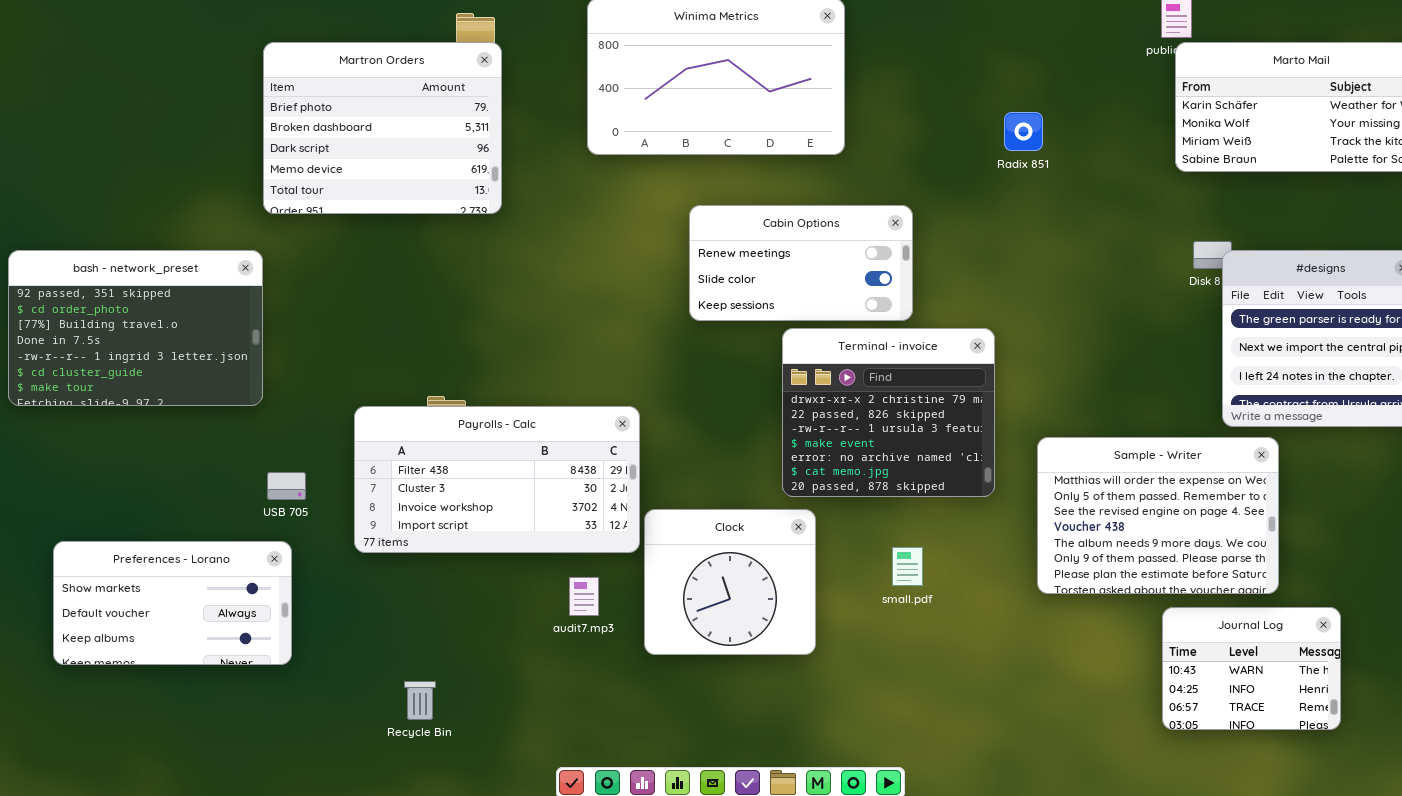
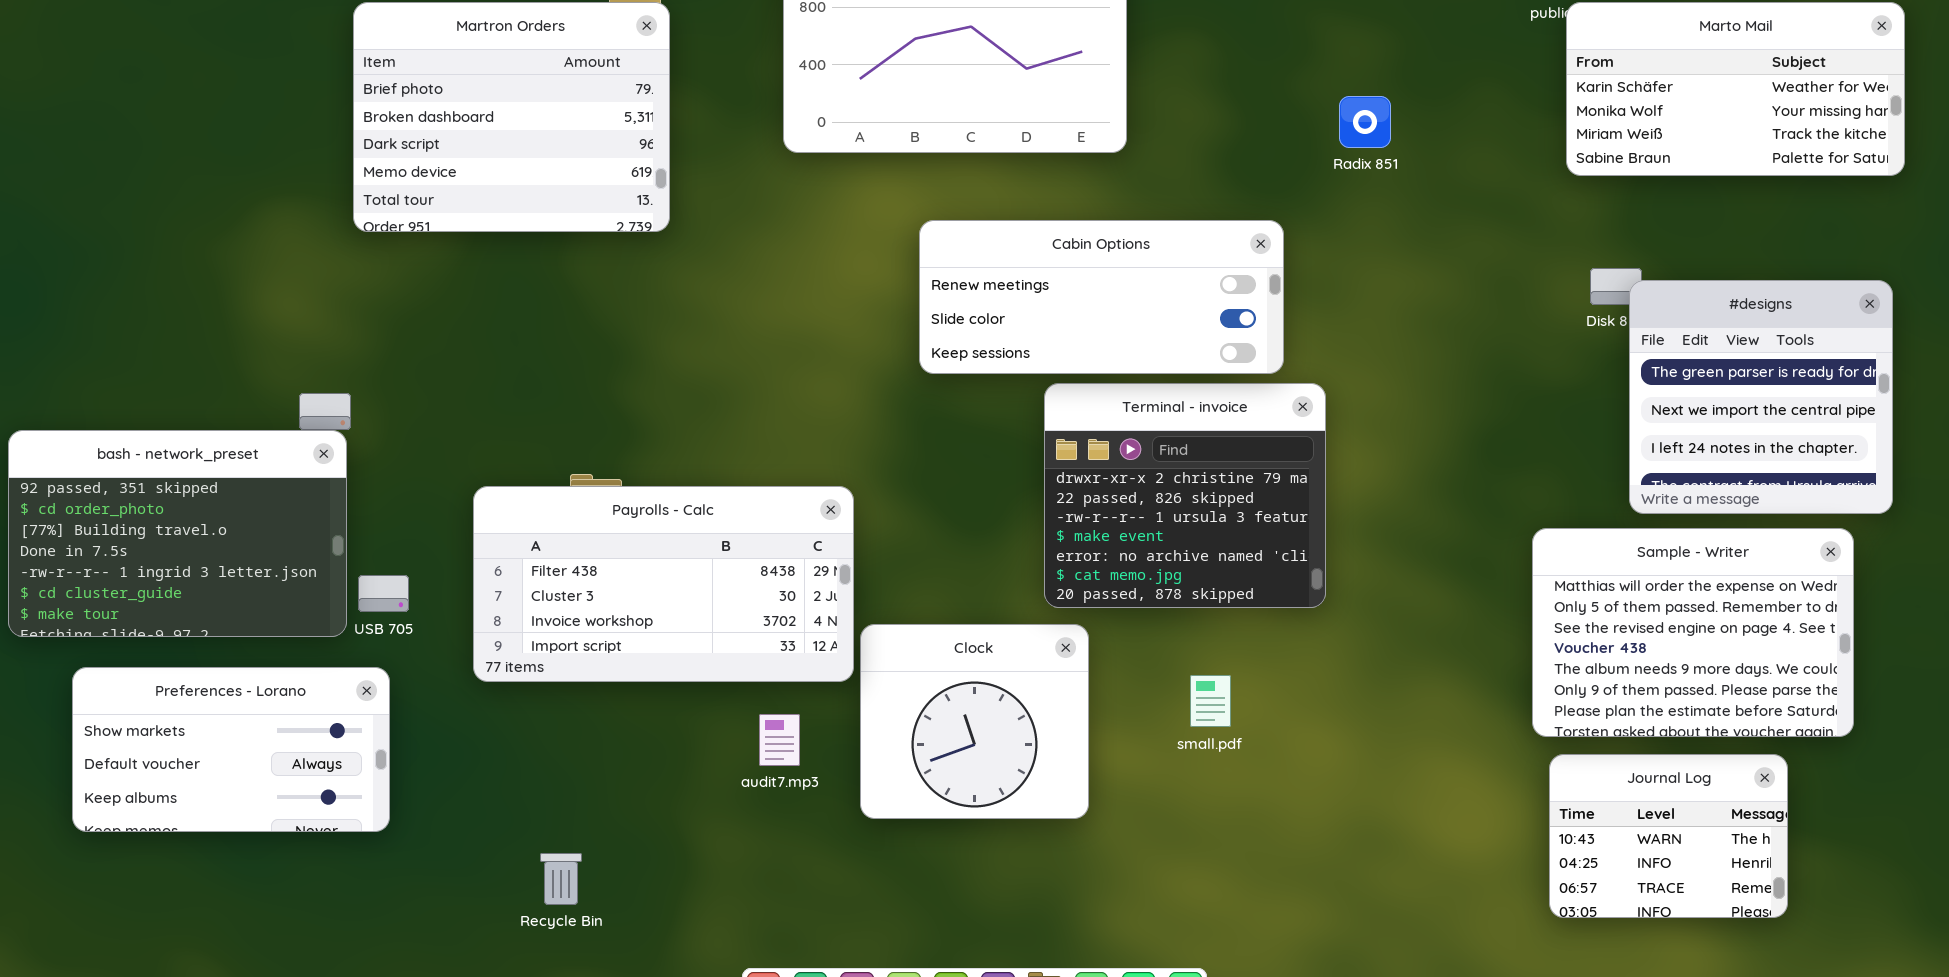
Cabin Options: [689,205,913,321] -> [919,220,1284,374], resized
bash - network_preset: [8,250,263,406] -> [8,430,347,637], moved
Sample - Writer: [1037,437,1279,594] -> [1532,528,1854,737], moved

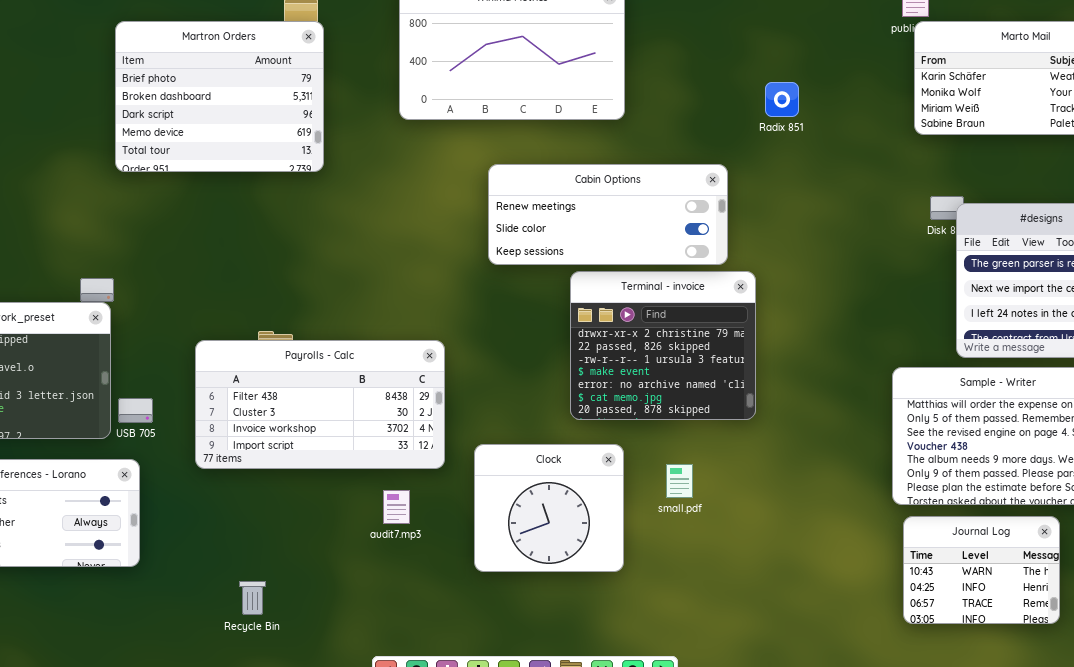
Clock: [860,624,1089,819] -> [474,444,624,572], moved

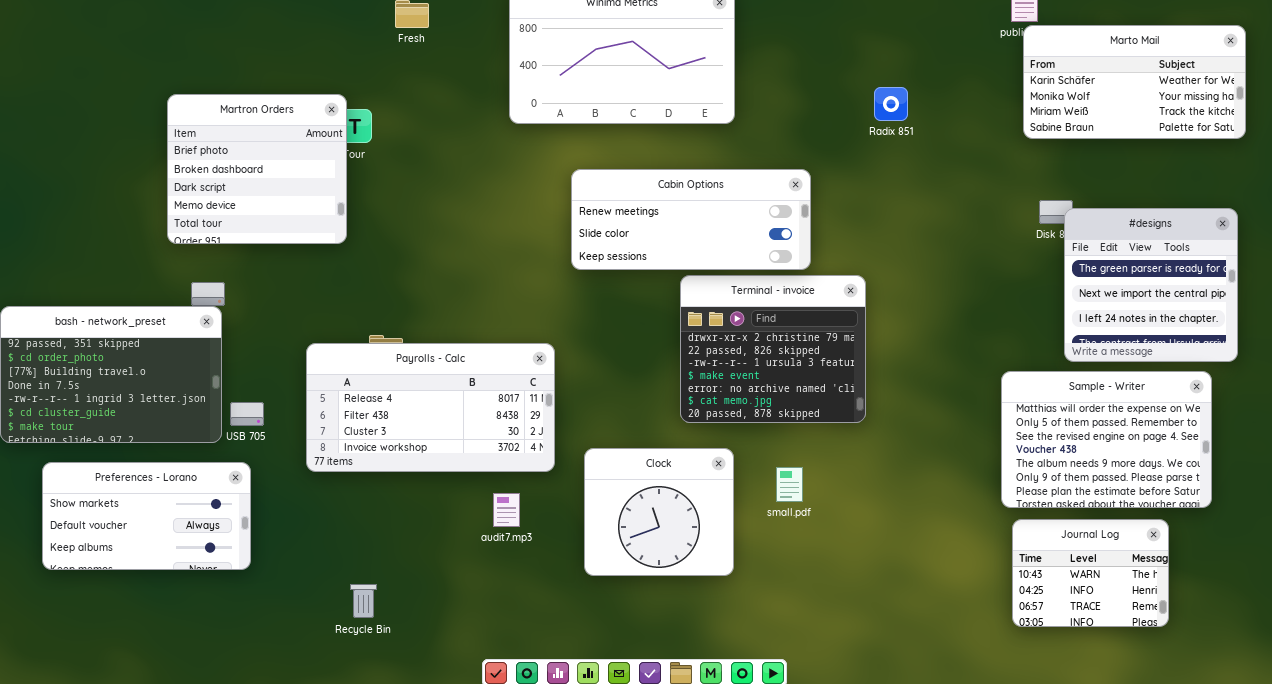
Martron Orders: [115,21,324,172] -> [167,94,347,244], moved, resized
Cabin Options: [488,164,728,265] -> [571,169,811,270], moved
Payrolls - Calc: [195,340,445,469] -> [306,343,555,472], scrolled up 1 row

